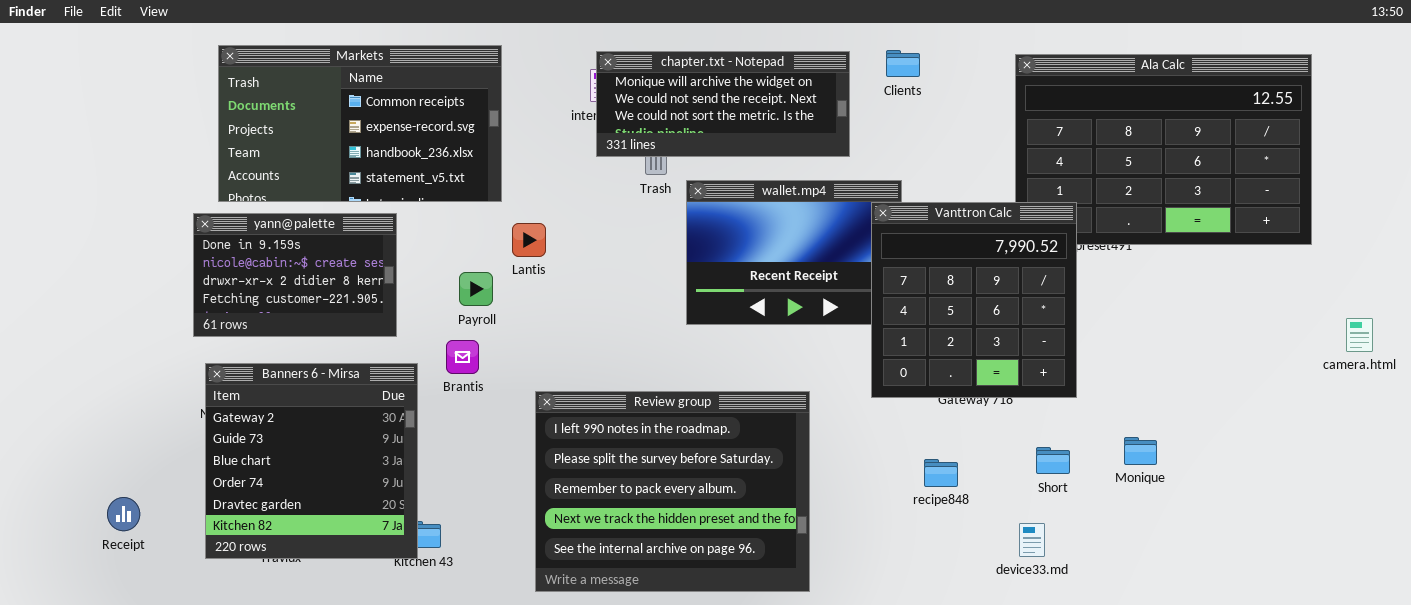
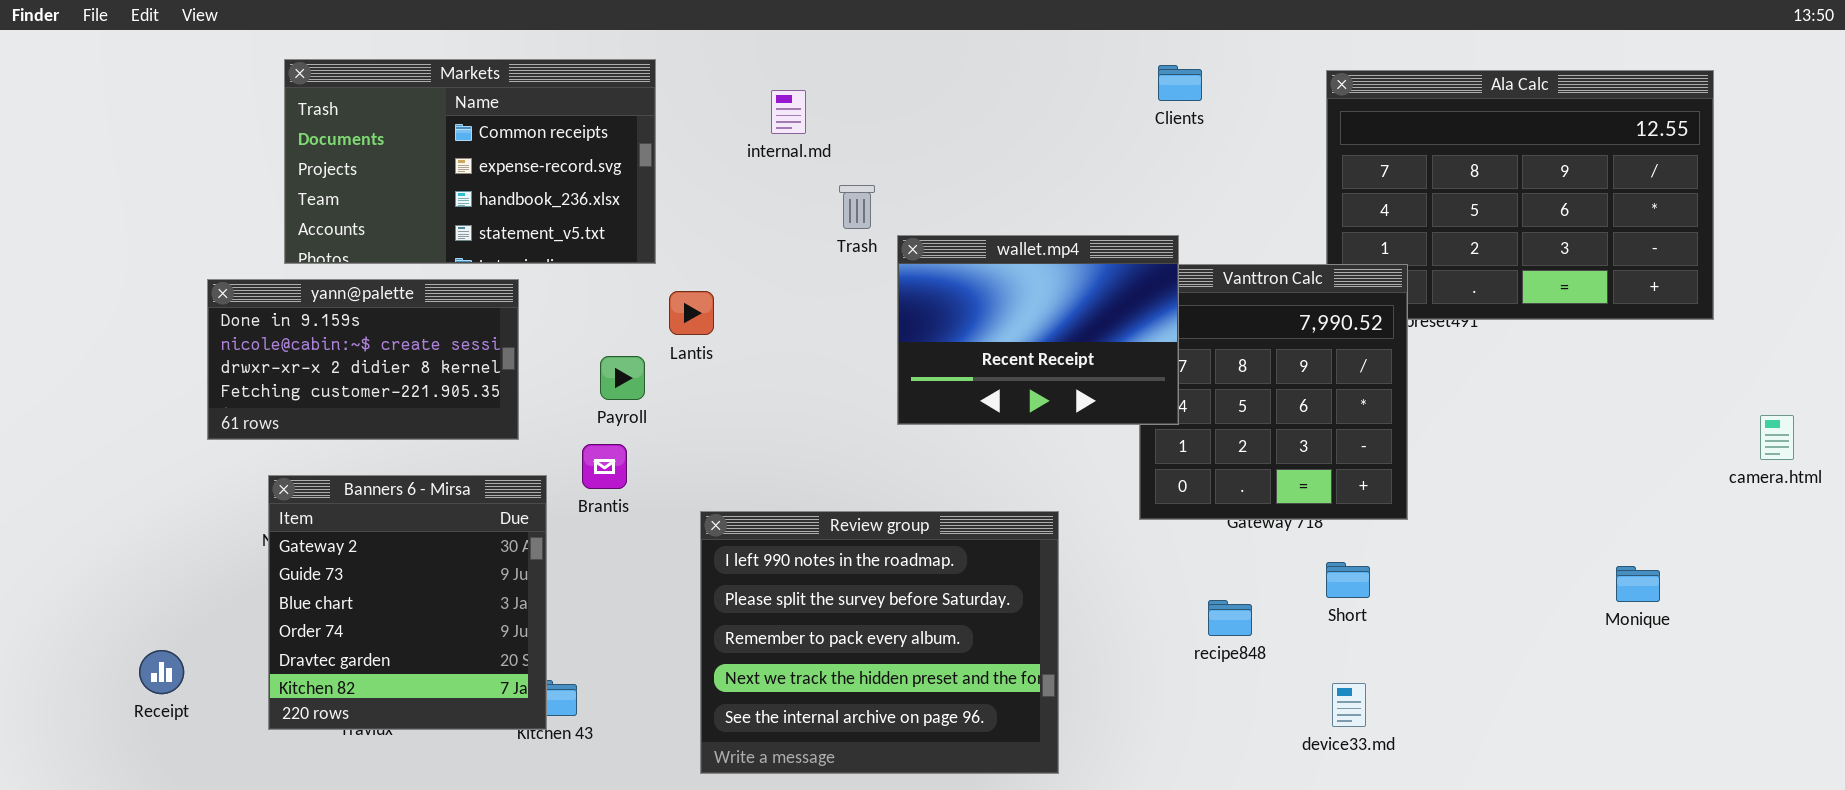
chapter.txt - Notepad: [596,51,850,157] -> none, closed
wallet.mp4: [686,180,902,325] -> [897,235,1179,425], raised
yann@palette: [193,213,397,337] -> [207,279,519,440], resized
Monique: [1124,437,1157,465] -> [1616,566,1660,602], moved
Short: [1036,447,1070,474] -> [1326,562,1370,598], moved

